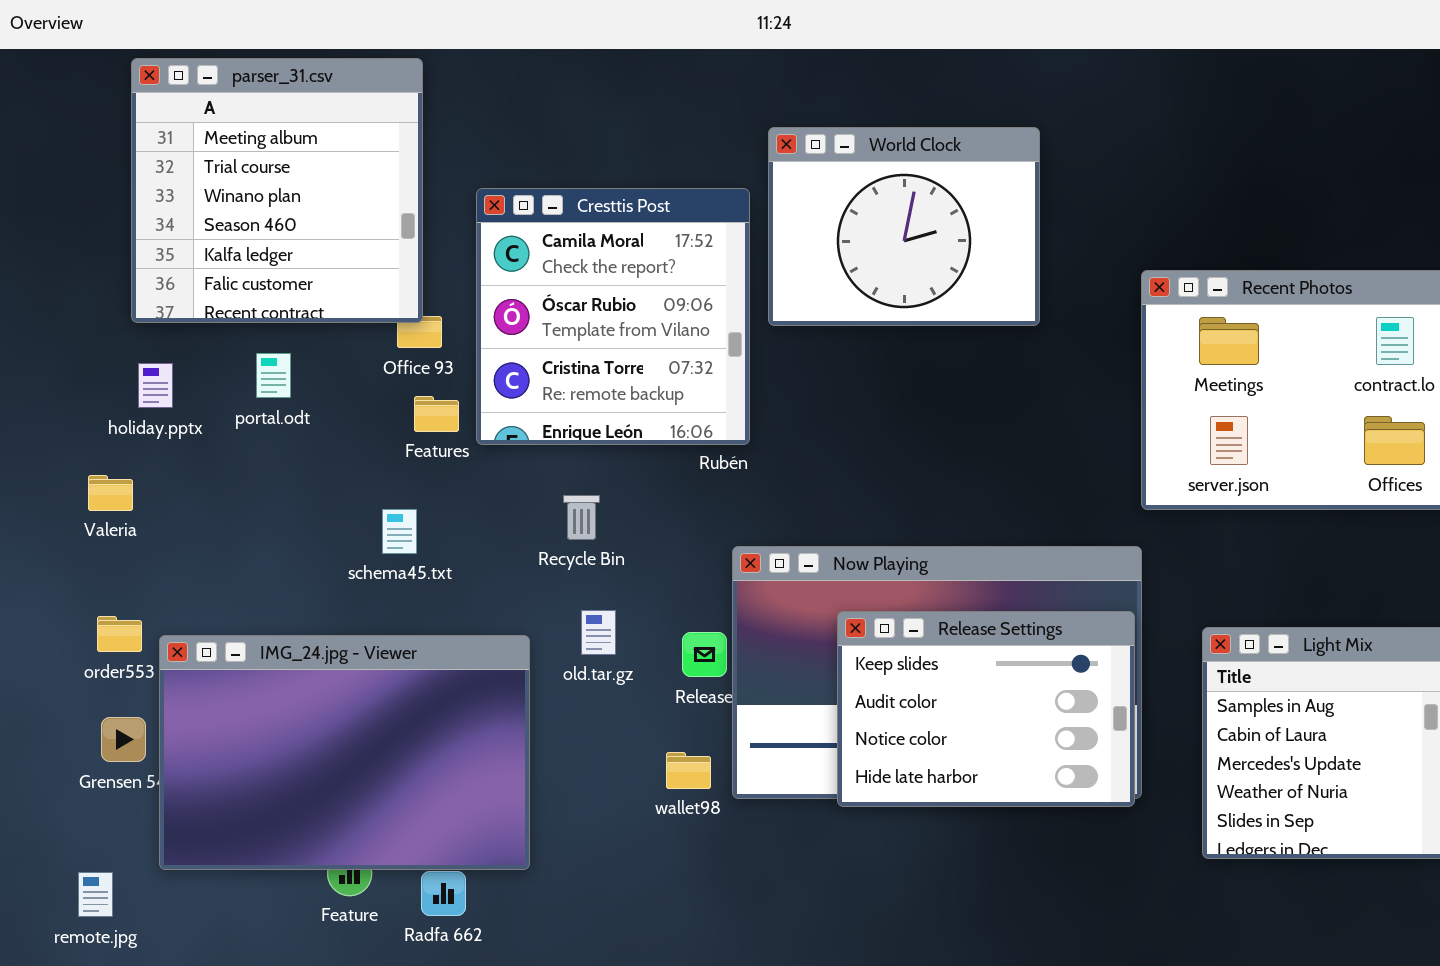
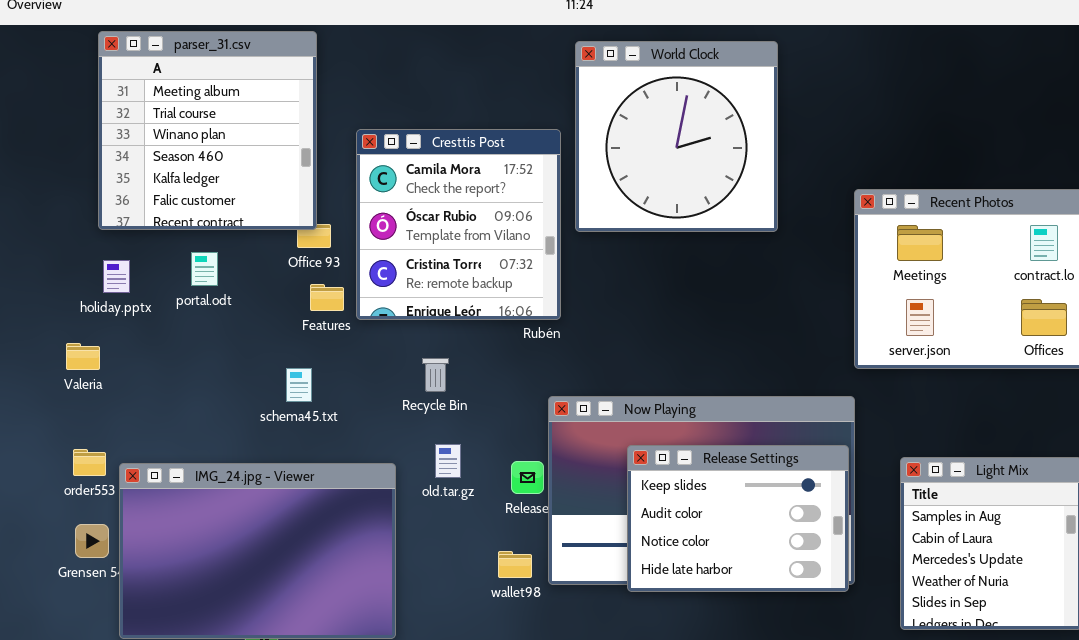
World Clock: [768,127,1040,326] -> [575,41,778,232], resized

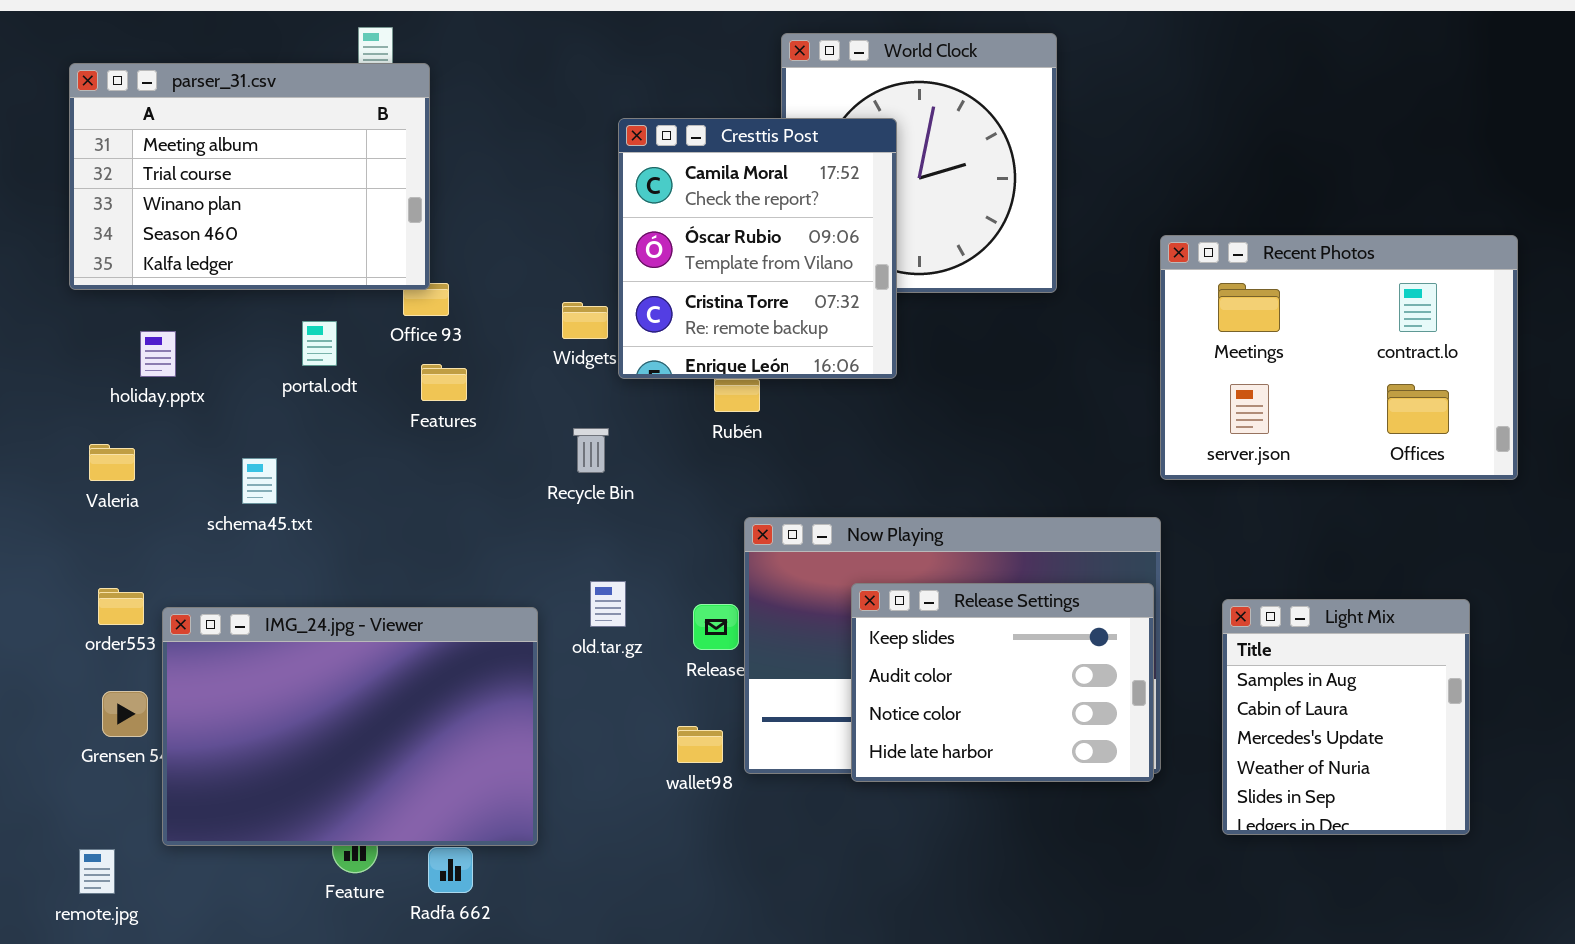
parser_31.csv: [98,31,317,230] -> [69,63,430,290], resized
Cresttis Post: [356,129,561,320] -> [618,118,897,379], moved
portal.odt: [191,252,218,286] -> [302,321,337,366], moved
Recycle Bin: [422,358,449,392] -> [573,428,609,473], moved
schema45.txt: [286,368,312,402] -> [242,458,277,504], moved

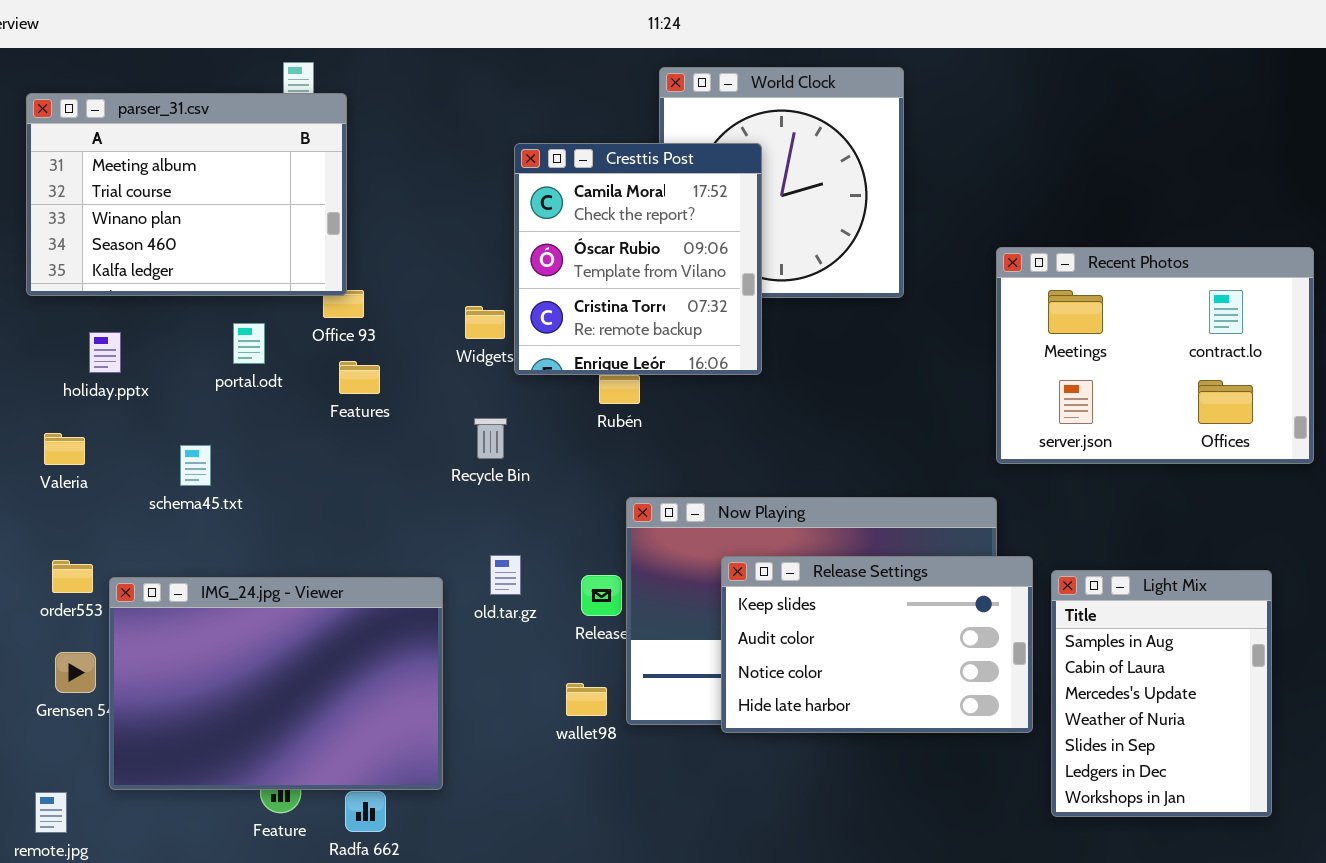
Release Settings: [851,583,1154,782] -> [721,556,1033,733], resized
Light Mix: [1222,599,1470,835] -> [1051,570,1272,817], resized

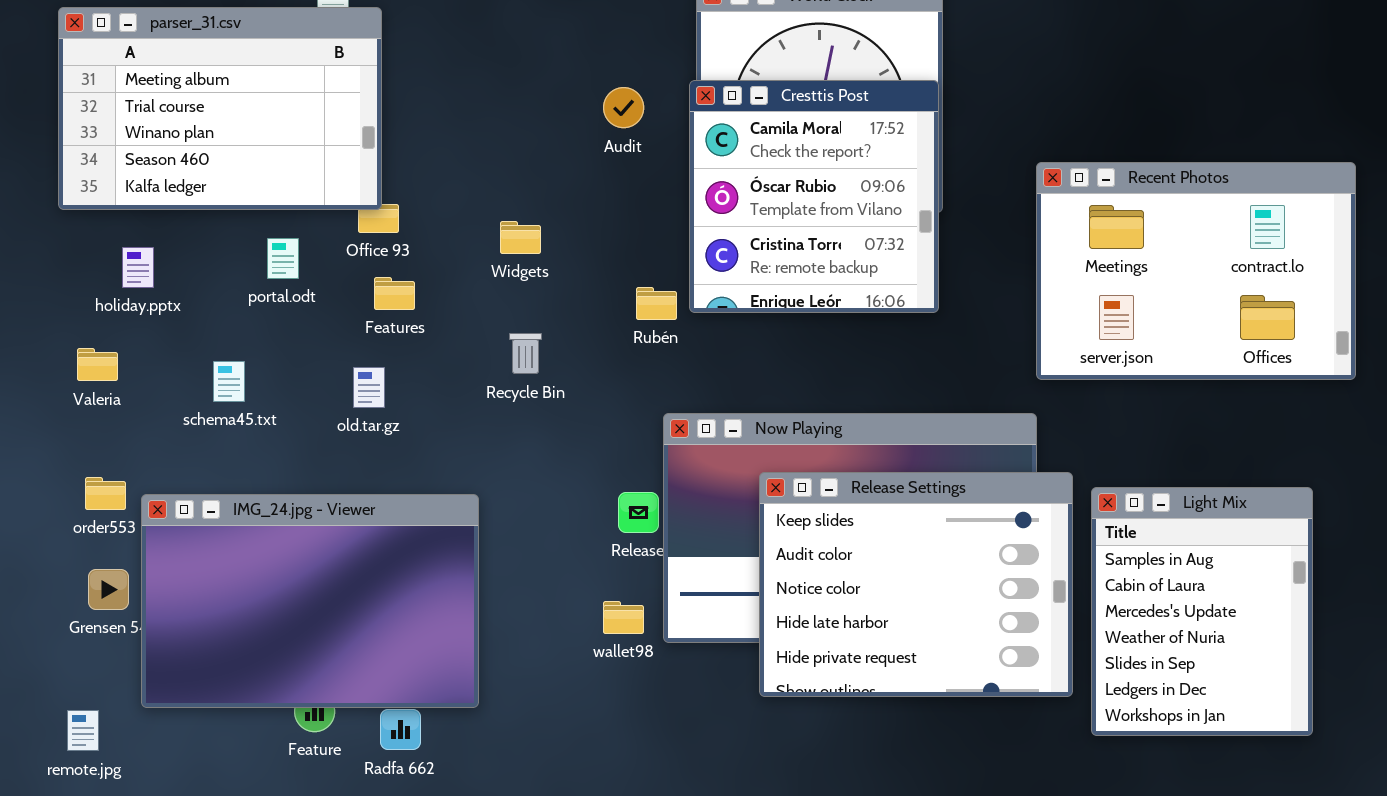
Cresttis Post: [514,143,762,375] -> [689,80,939,313], moved
old.tar.gz: [490,555,521,595] -> [353,367,385,408], moved
Release Settings: [721,556,1033,733] -> [759,472,1073,697], resized

